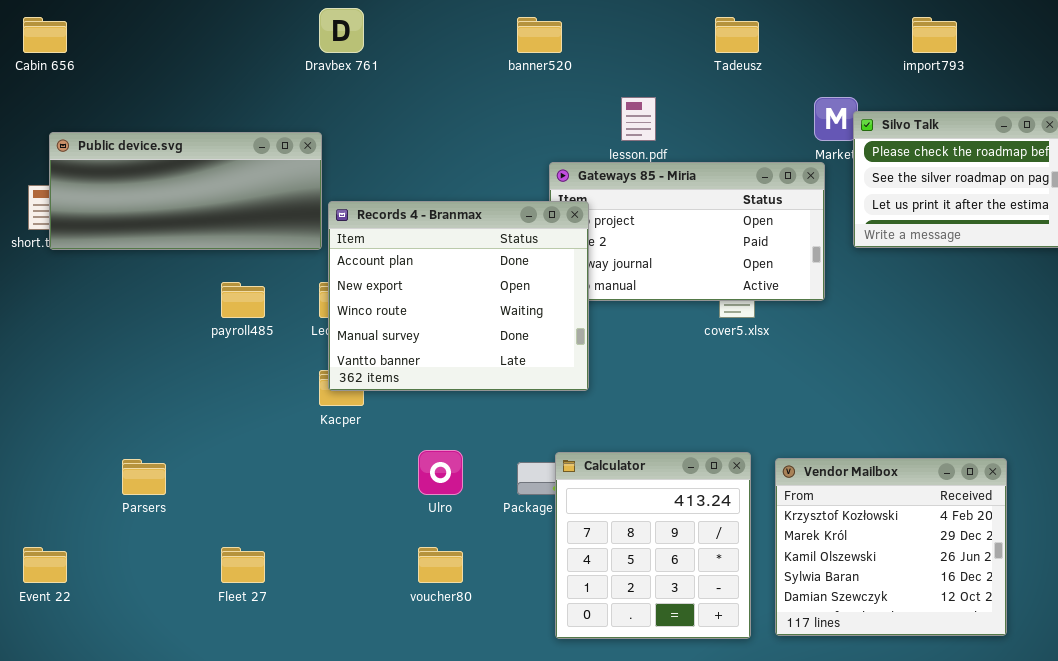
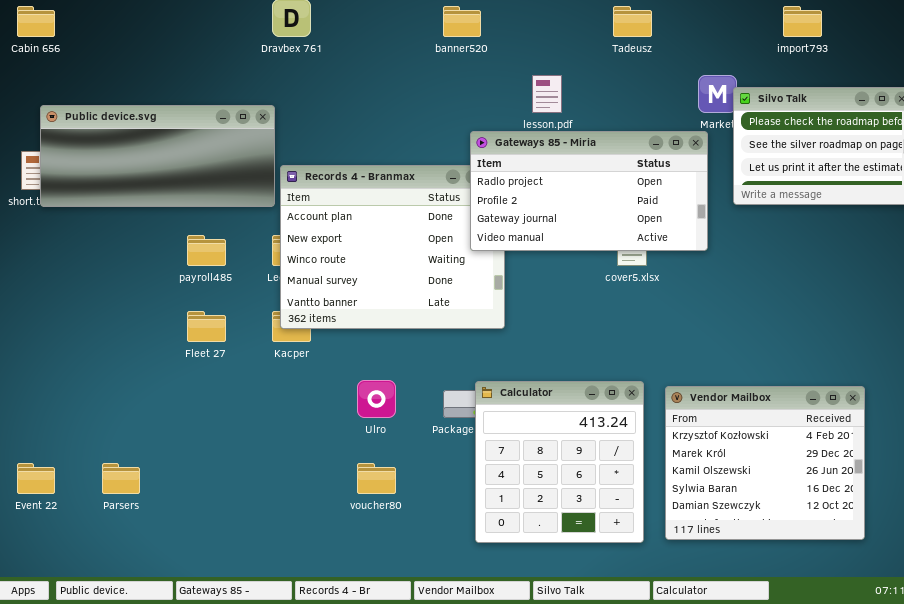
Gateways 85 - Miria: [549,162,825,301] -> [470,131,708,251], raised
Parsers: [122,459,166,495] -> [102,463,140,494], moved
Fleet 27: [221,547,265,583] -> [187,311,226,342], moved

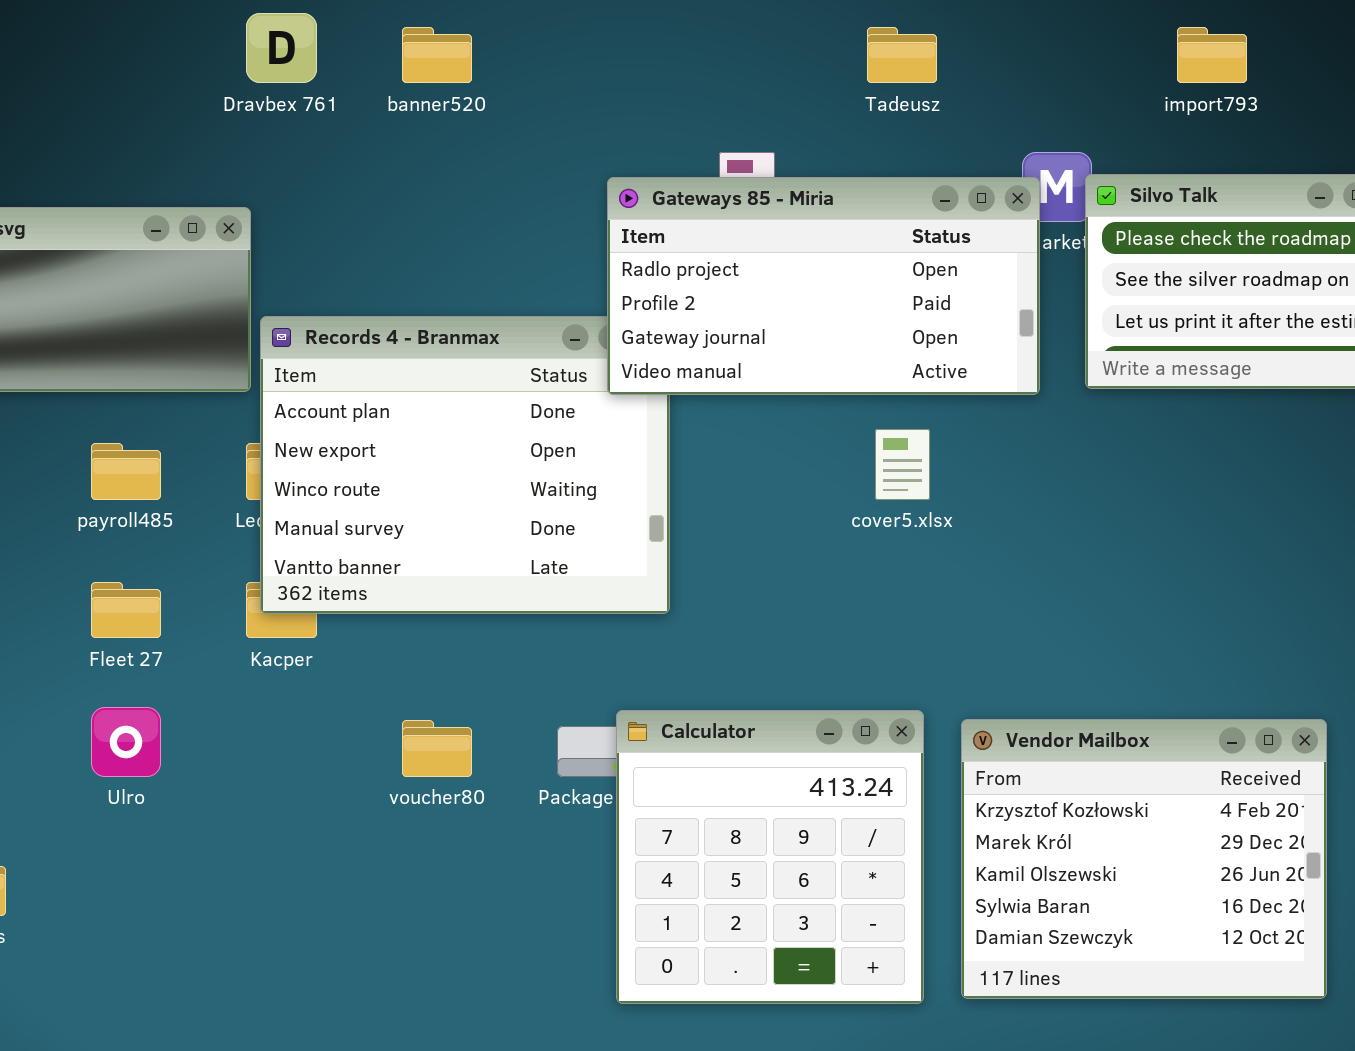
banner520: [443,6,481,37] -> [402,27,472,83], moved
Gateways 85 - Miria: [470,131,708,251] -> [607,177,1040,395], moved
Ulro: [357,380,396,418] -> [91,707,161,777], moved
voucher80: [357,463,396,494] -> [402,720,472,777], moved

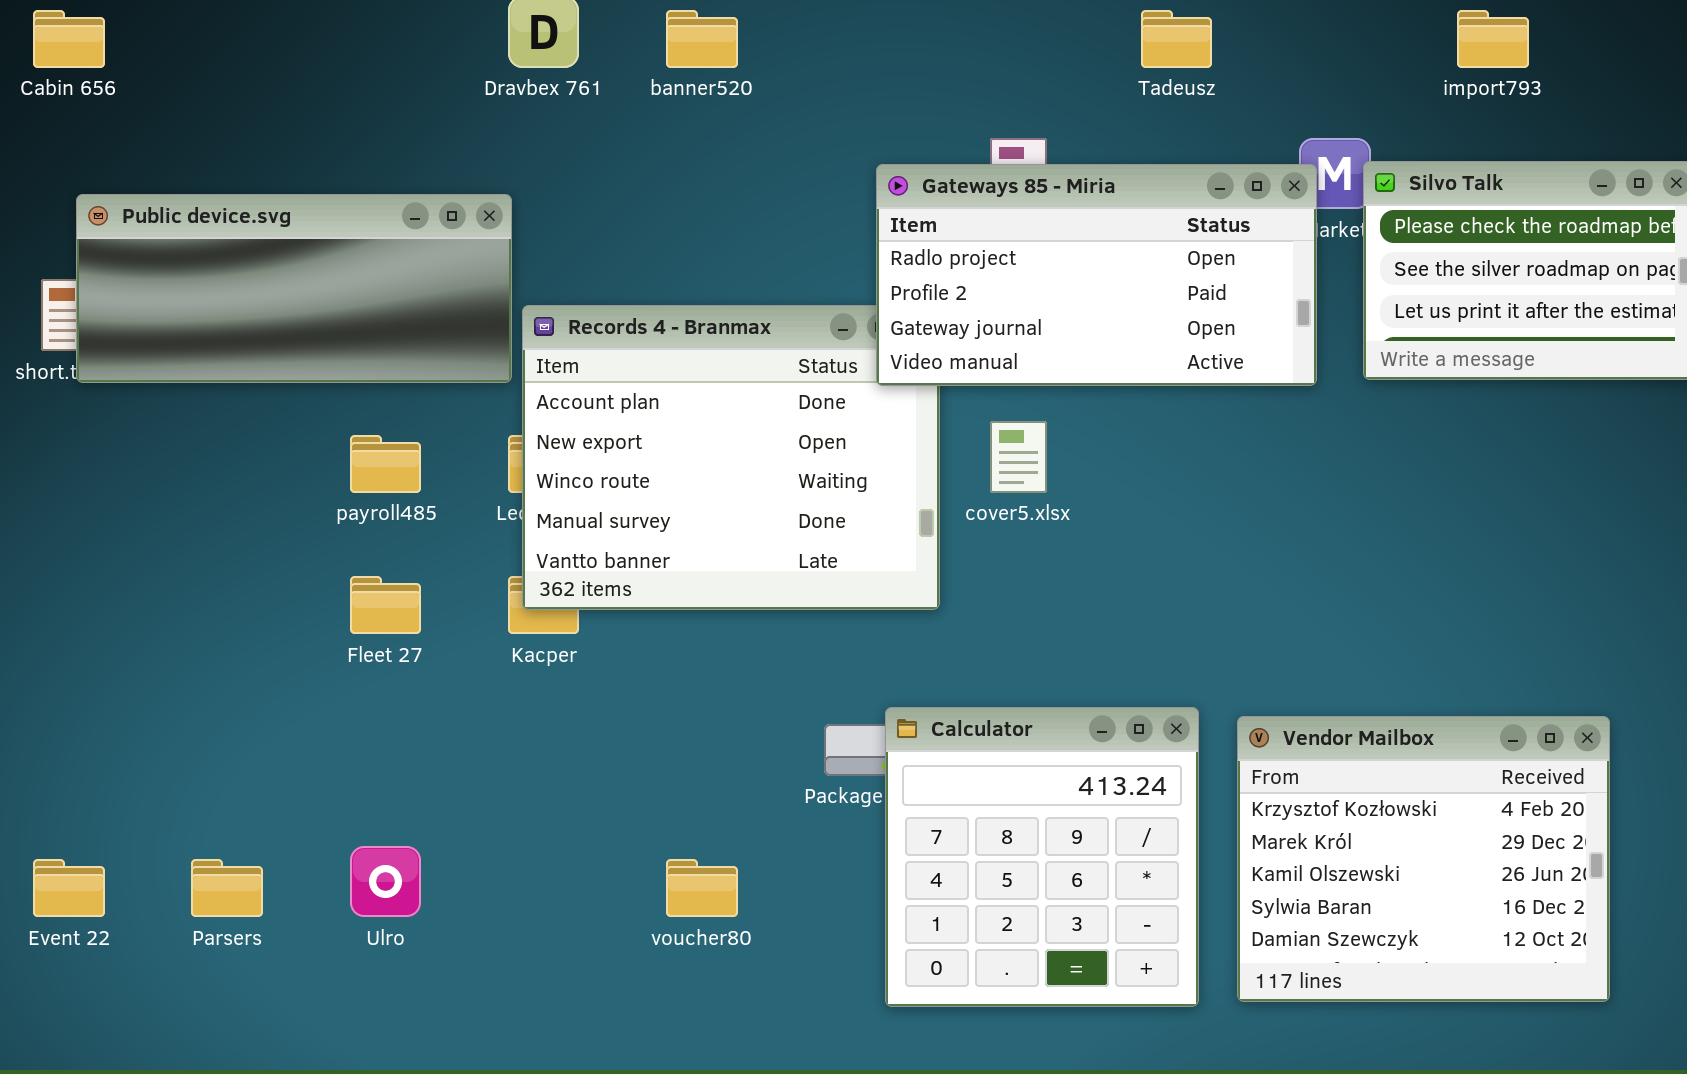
cover5.xlsx: [875,429,930,500] -> [990,421,1047,493], moved
Ulro: [91,707,161,777] -> [350,846,421,917], moved
voucher80: [402,720,472,777] -> [666,859,738,917], moved

